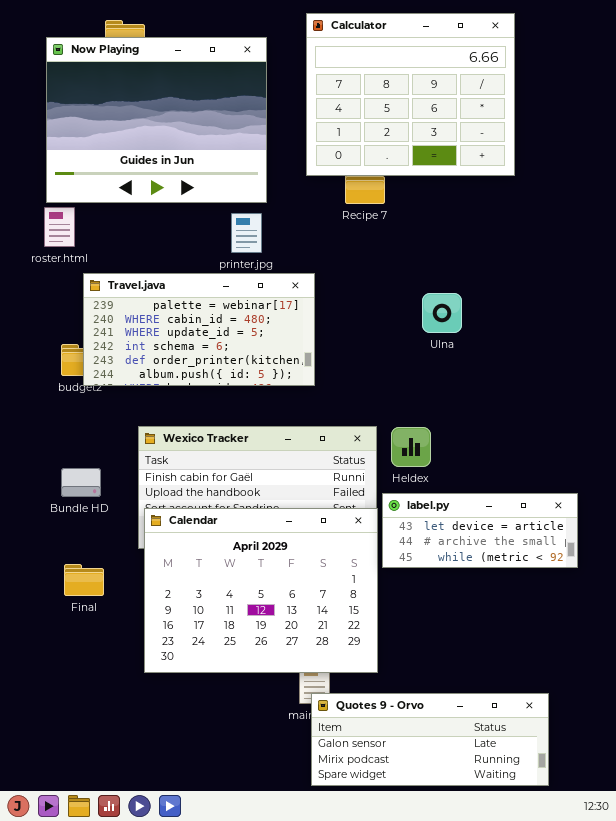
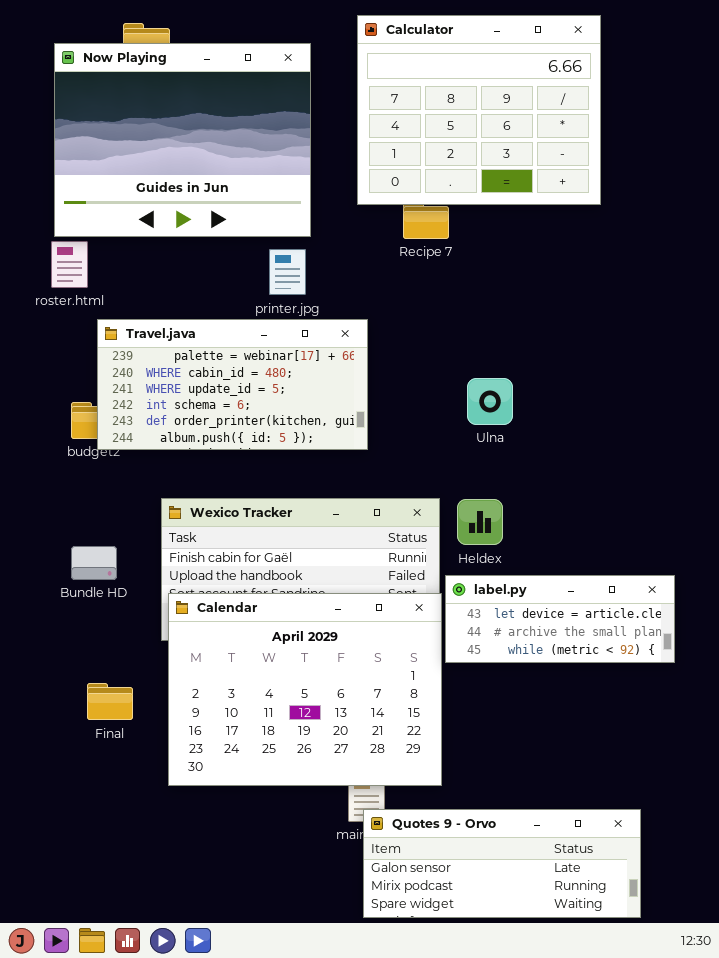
Ulna: [422,293,462,333] -> [467,378,513,425], moved
Final: [64,564,104,596] -> [87,683,133,720], moved

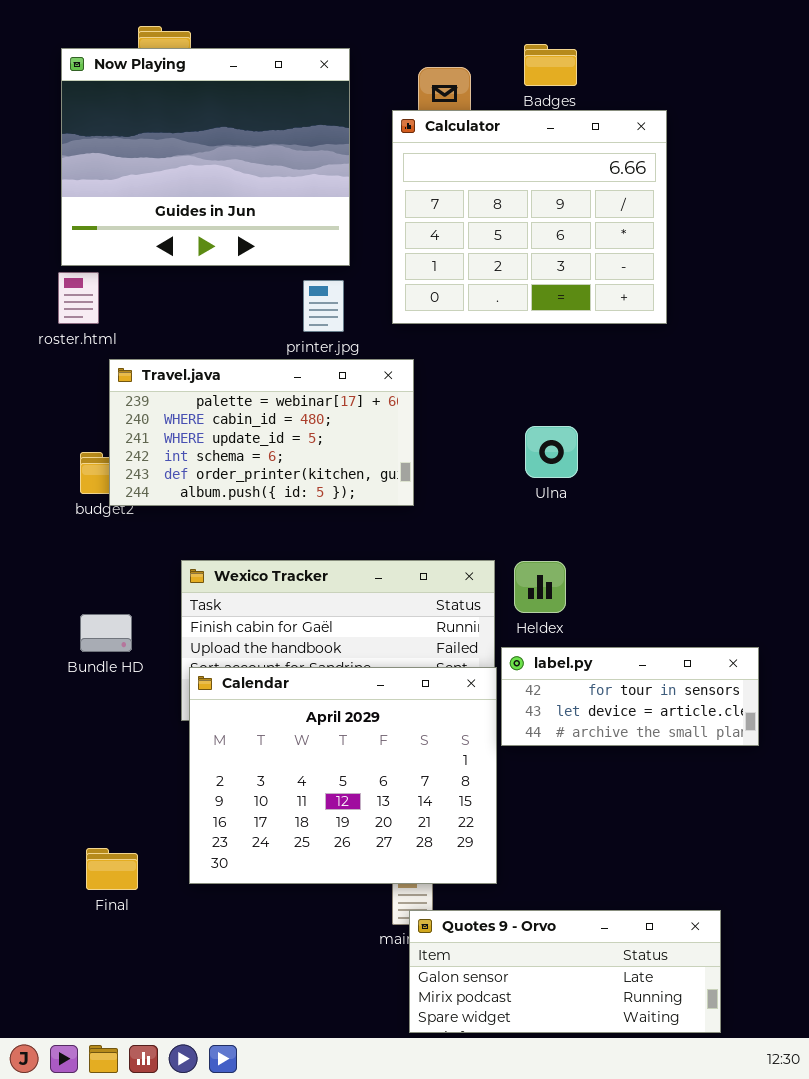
Calculator: [357,15,601,205] -> [392,110,667,324], moved
label.py: [445,575,675,663] -> [501,647,759,746], scrolled up 1 row
Final: [87,683,133,720] -> [86,848,138,890], moved

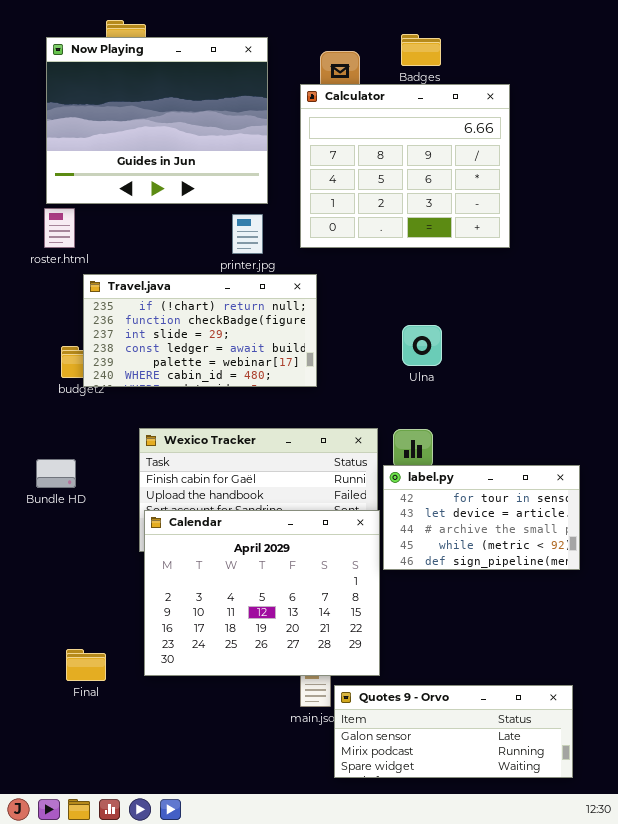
Travel.java: [109,359,414,506] -> [83,274,317,387], scrolled up 4 rows
Bundle HD: [80,614,132,652] -> [36,459,76,488], moved
label.py: [501,647,759,746] -> [383,465,580,570], resized
Quotes 9 - Orvo: [409,910,721,1033] -> [334,685,573,778], moved

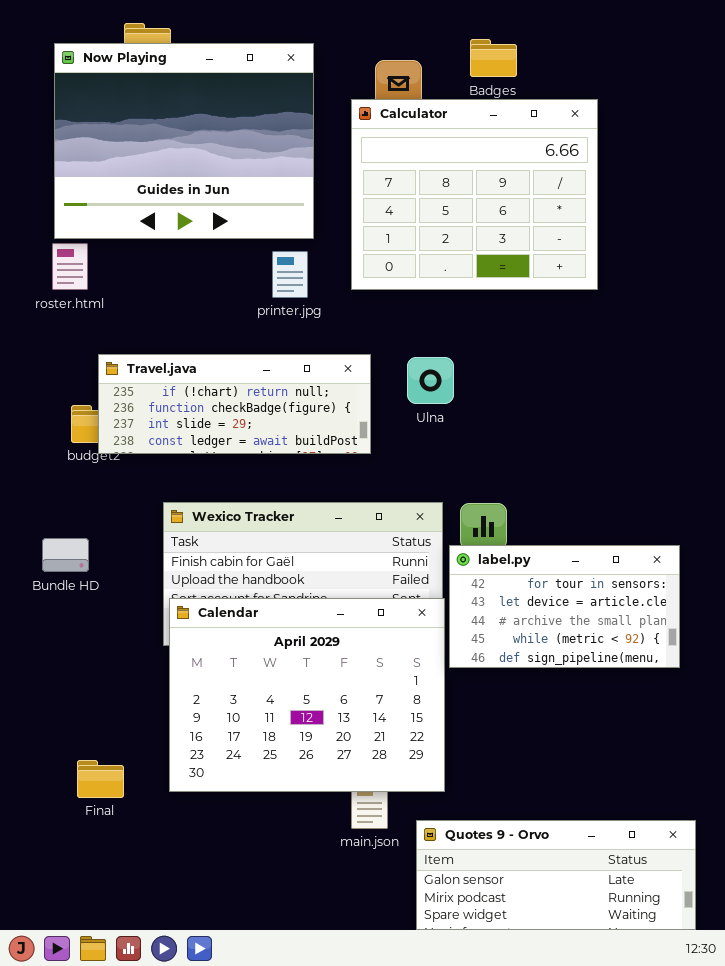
Travel.java: [83,274,317,387] -> [98,354,371,454], resized
Ulna: [402,325,442,366] -> [407,357,454,404], moved
Quotes 9 - Orvo: [334,685,573,778] -> [416,820,696,930], moved

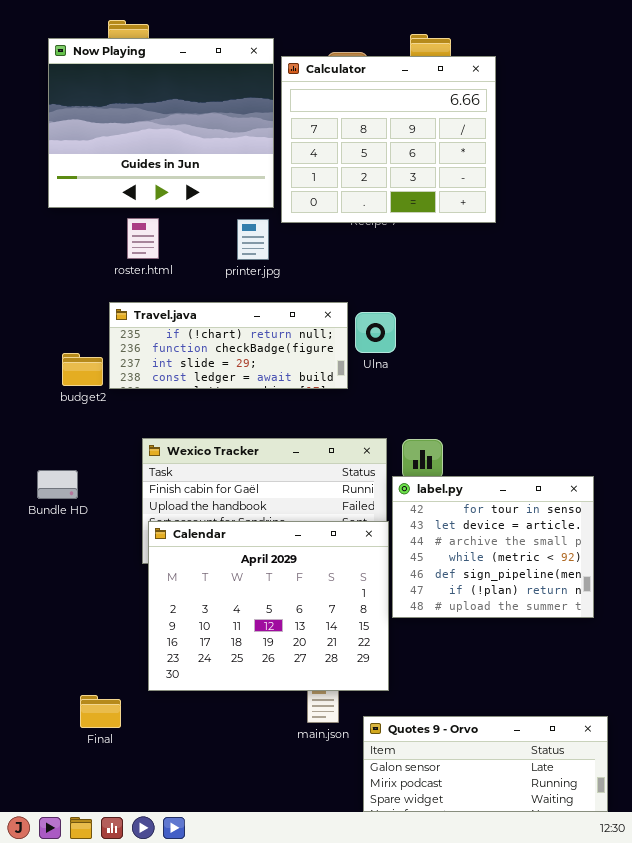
Calculator: [351,99,598,290] -> [281,56,496,223], moved
roster.html: [52,243,88,290] -> [127,218,159,259], moved
Travel.java: [98,354,371,454] -> [109,302,348,389], moved
label.py: [449,545,680,668] -> [392,476,594,618], resized
Final: [77,760,124,798] -> [80,695,121,728], moved

